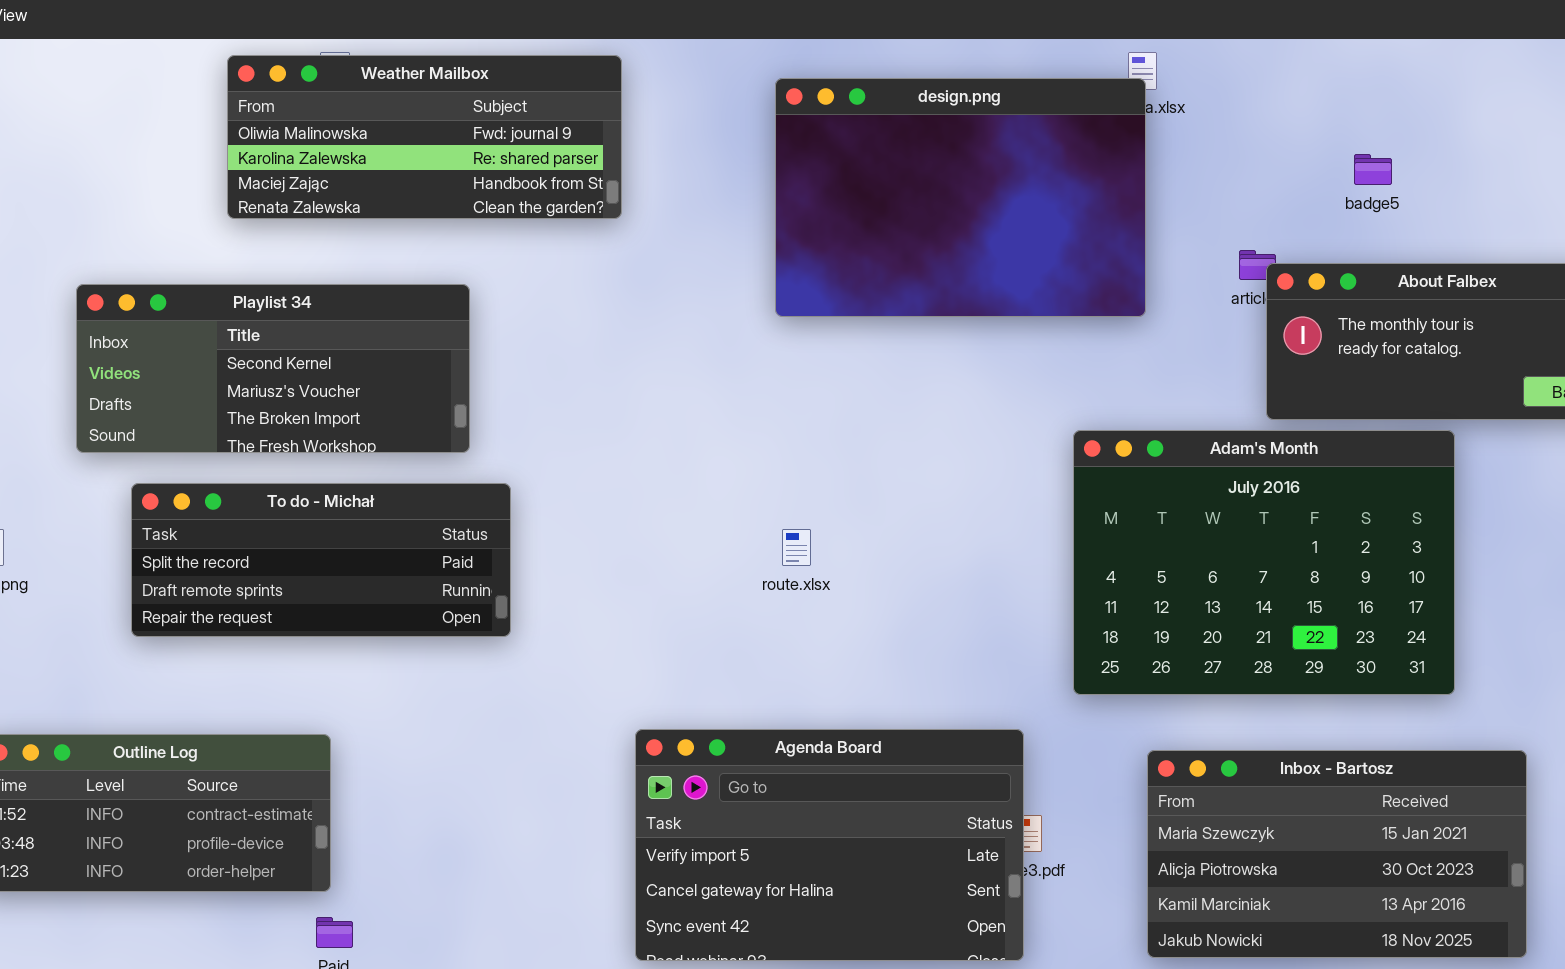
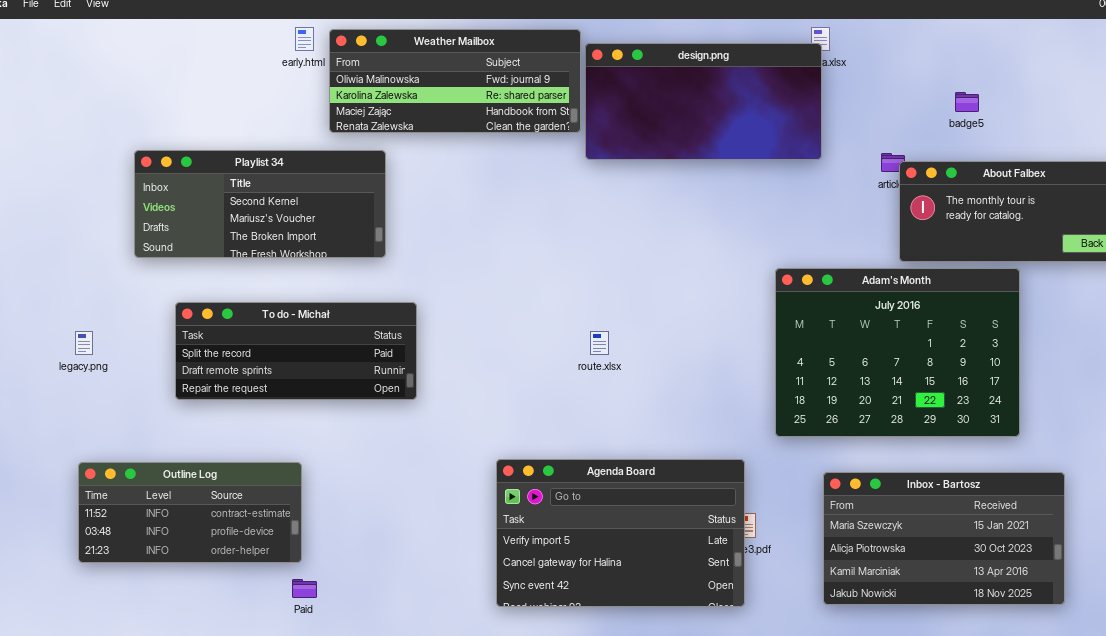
Weather Mailbox: [227,55,622,219] -> [329,29,581,133], moved
design.png: [775,78,1146,317] -> [585,43,822,160], resized
Playlist 34: [76,284,470,453] -> [134,150,386,258], moved

